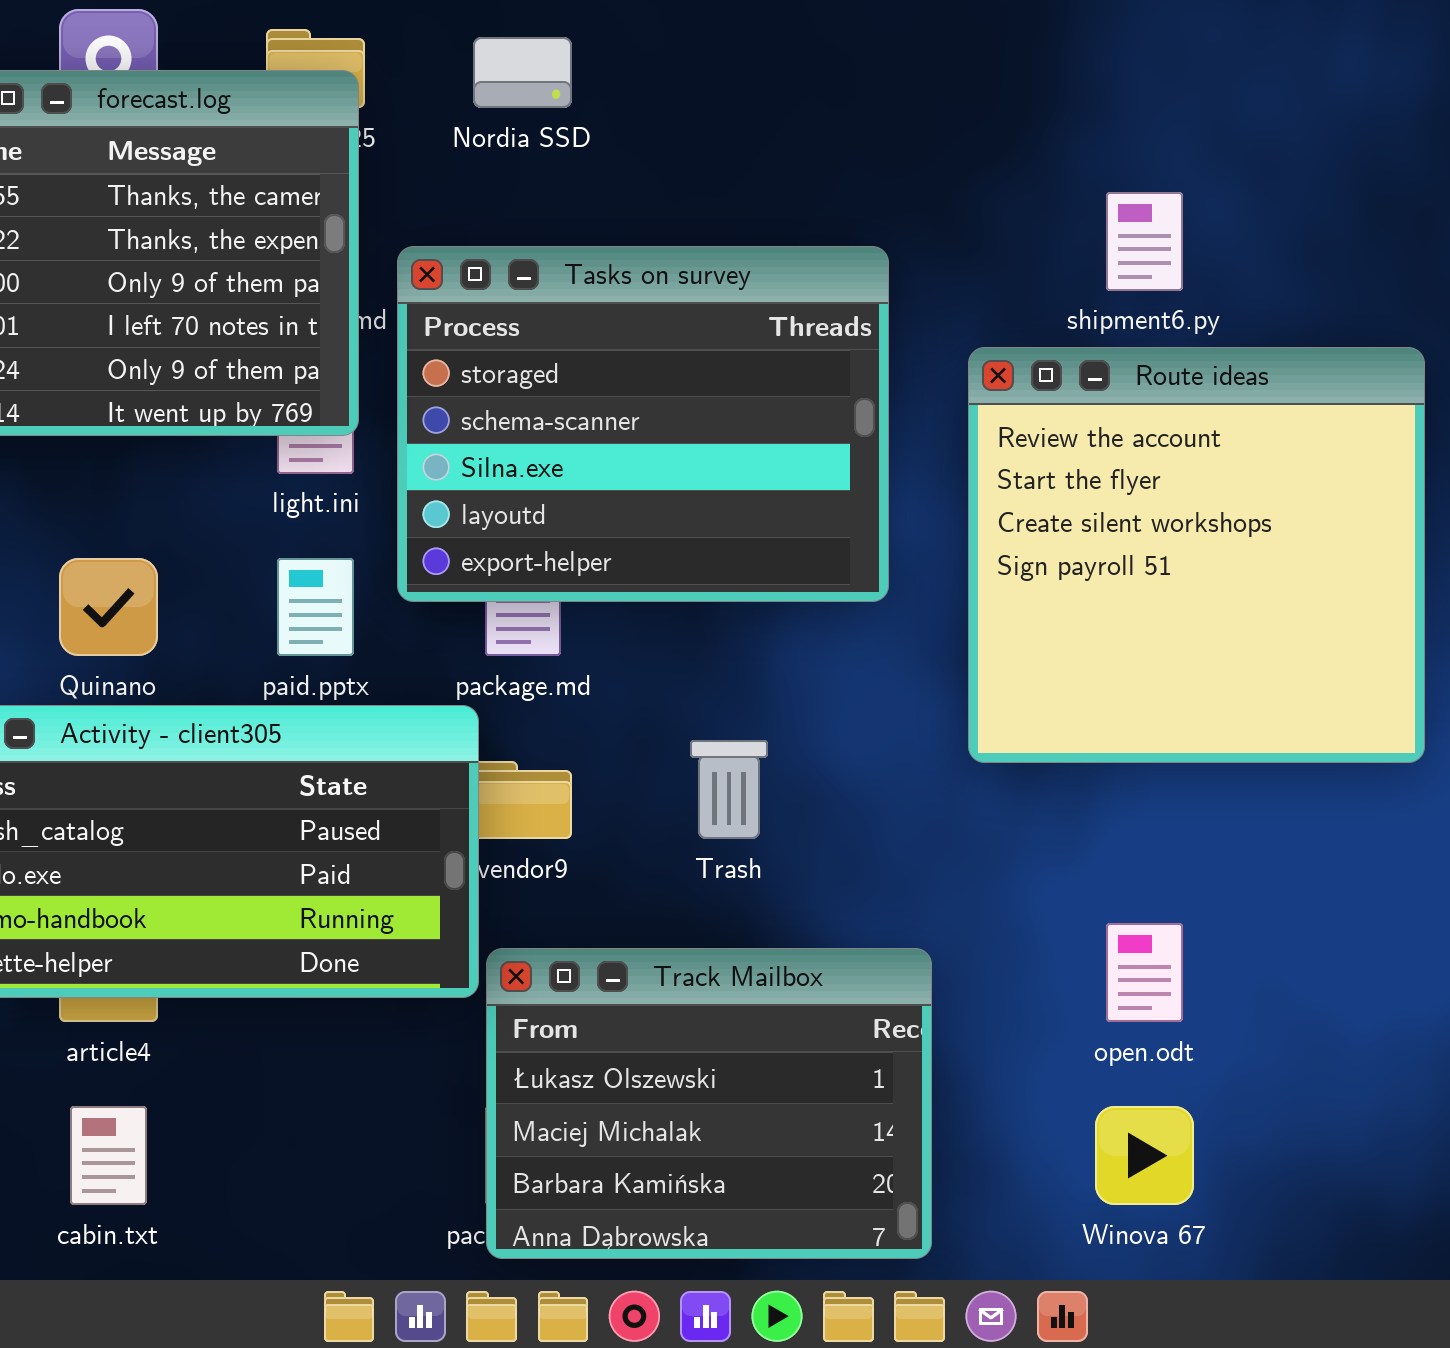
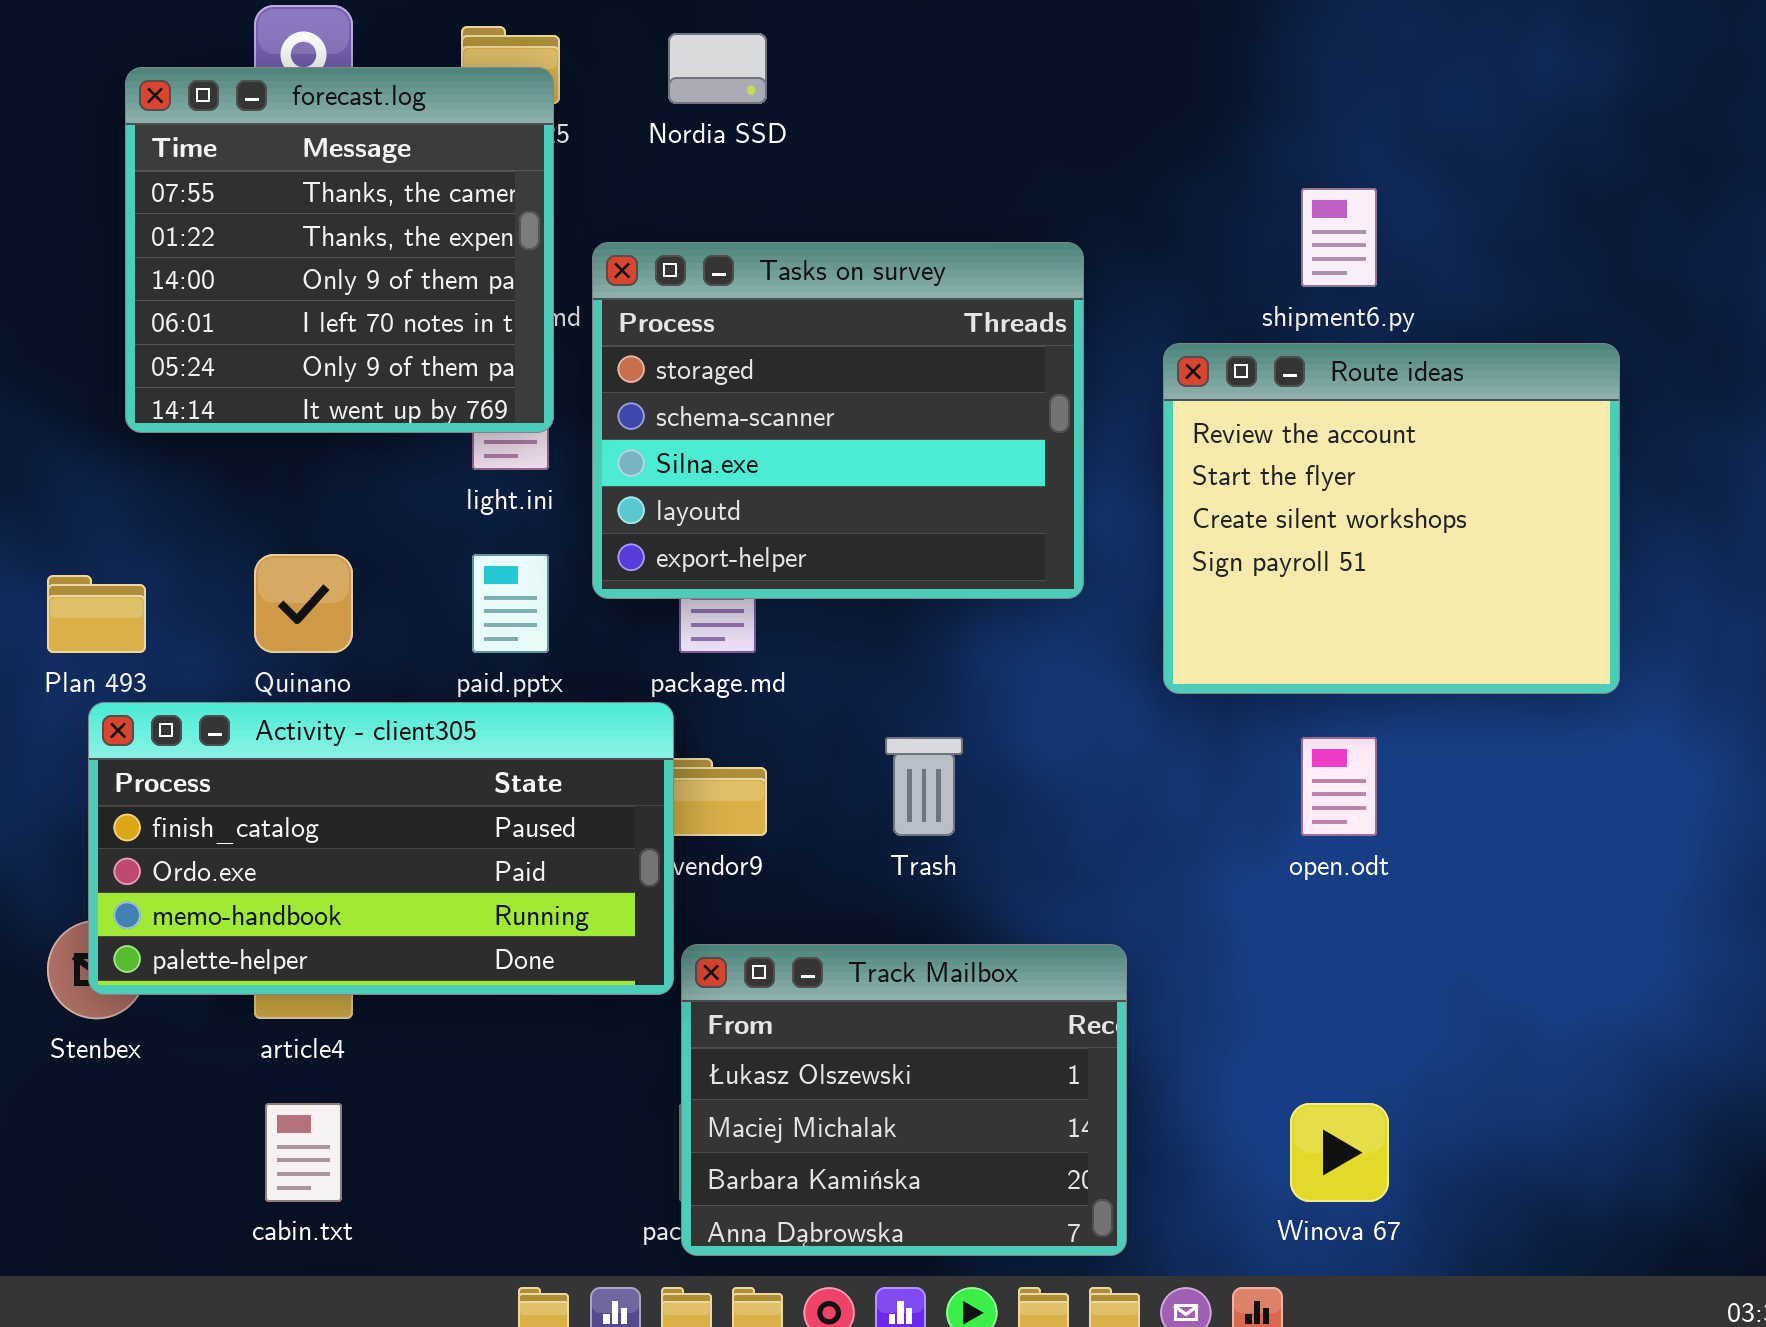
Route ideas: [968,347,1425,763] -> [1163,343,1620,694], resized
open.odt: [1106,923,1183,1022] -> [1301,737,1377,836], moved

